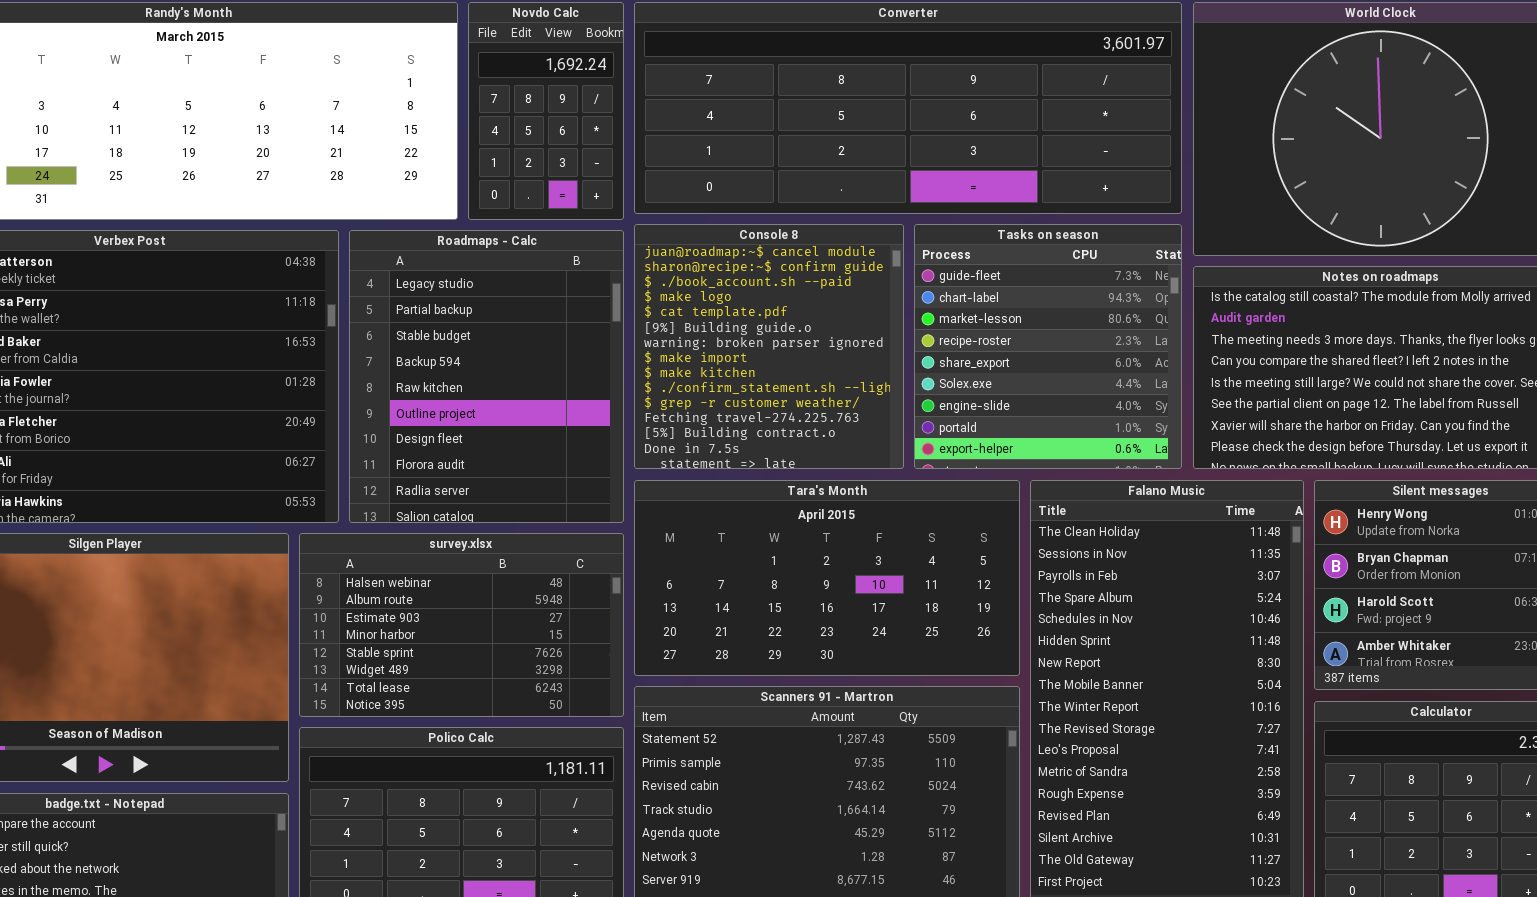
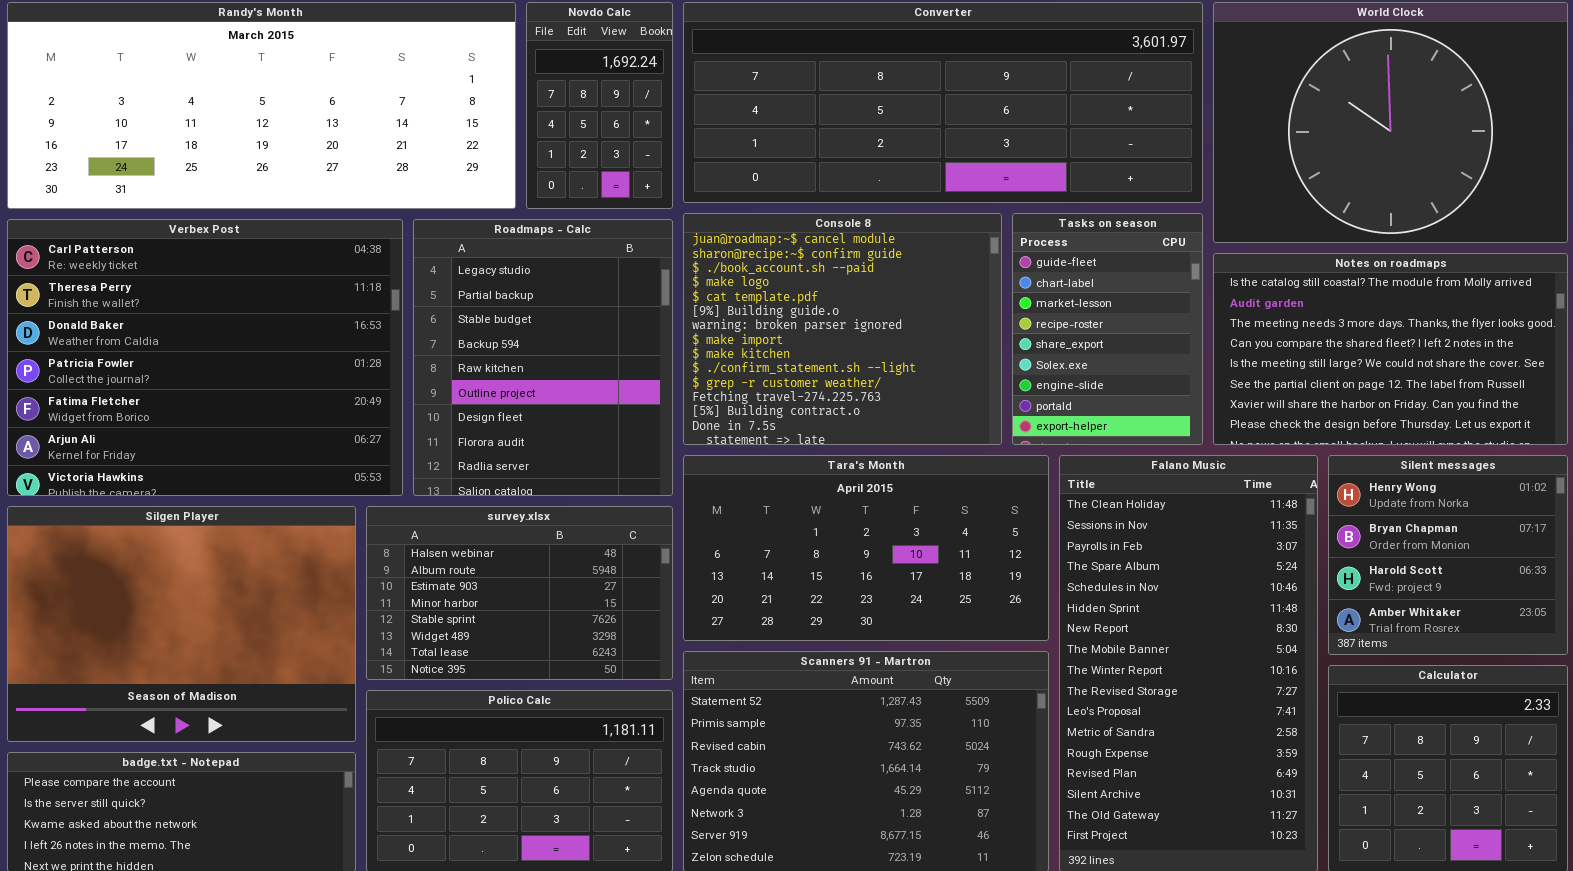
Console 8: [634,224,904,469] -> [683,213,1002,445], resized
Tasks on season: [914,224,1182,469] -> [1012,213,1203,445], resized

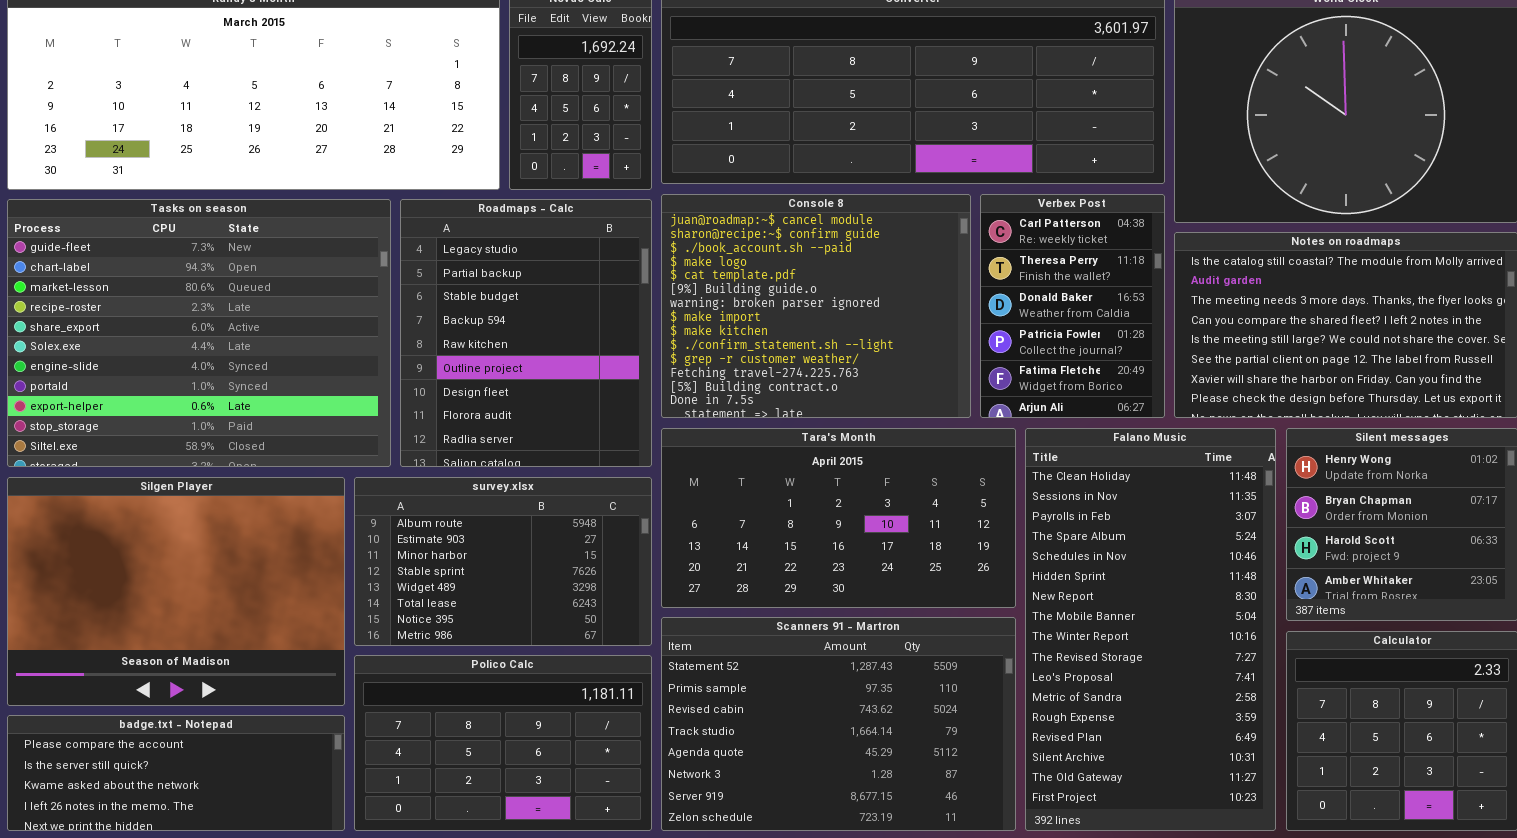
Tasks on season: [1012,213,1203,445] -> [7,199,391,467], moved, resized
Verbex Post: [7,219,403,496] -> [980,194,1165,418], moved, resized
survey.xlsx: [366,506,673,680] -> [354,477,652,646], scrolled down 1 row

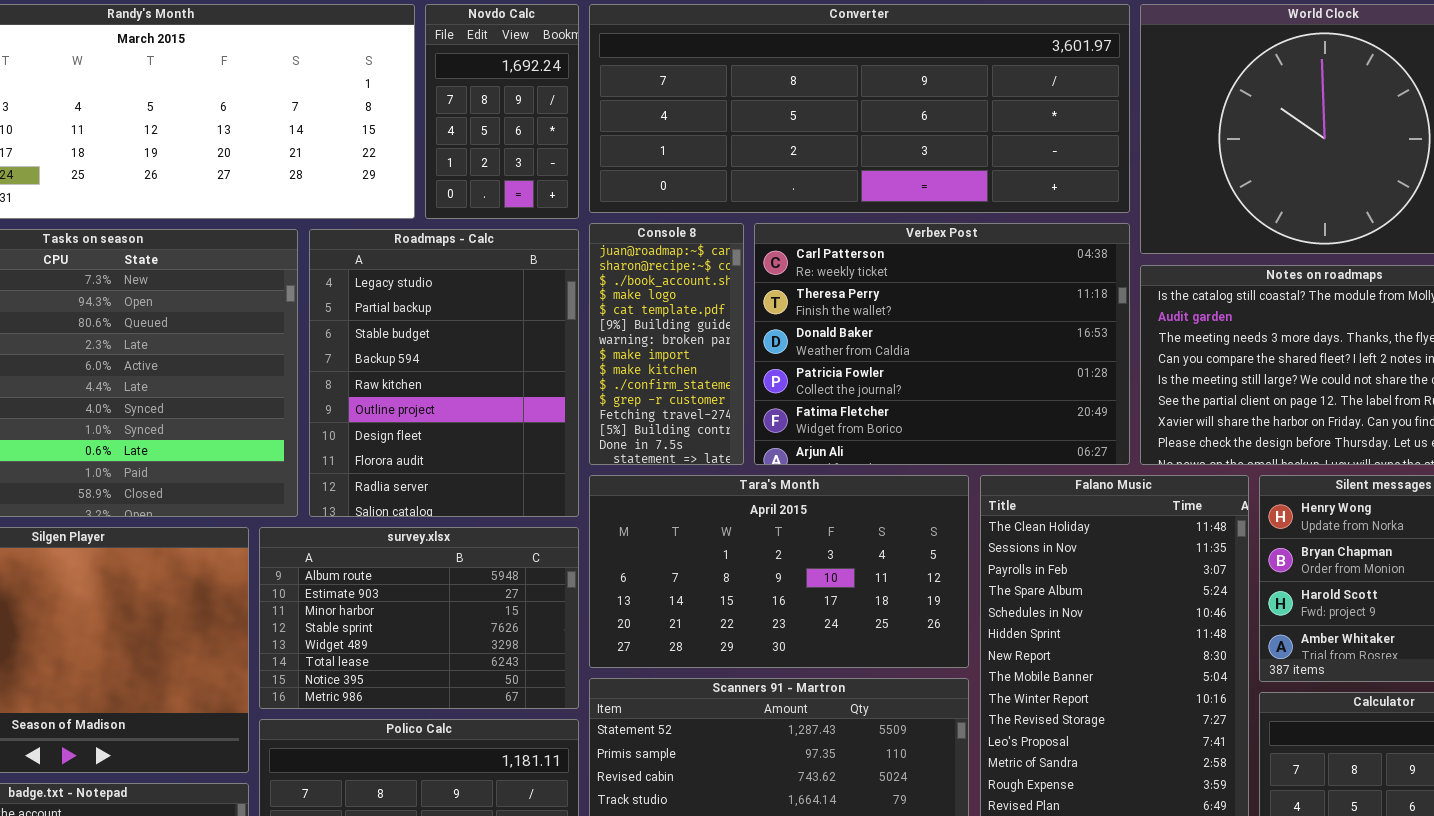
Console 8: [661,194,971,418] -> [589,223,744,465], resized
Verbex Post: [980,194,1165,418] -> [754,223,1130,465], resized

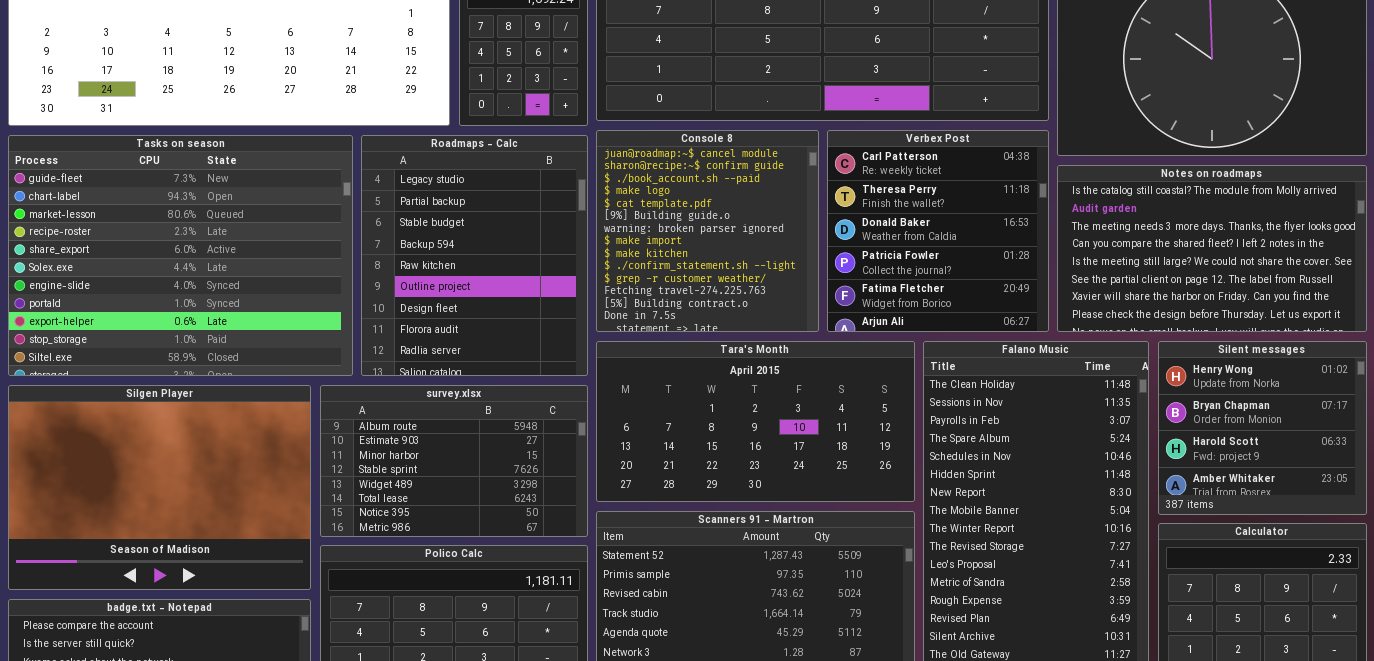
Console 8: [589,223,744,465] -> [596,130,819,332], resized
Verbex Post: [754,223,1130,465] -> [827,130,1049,332], resized

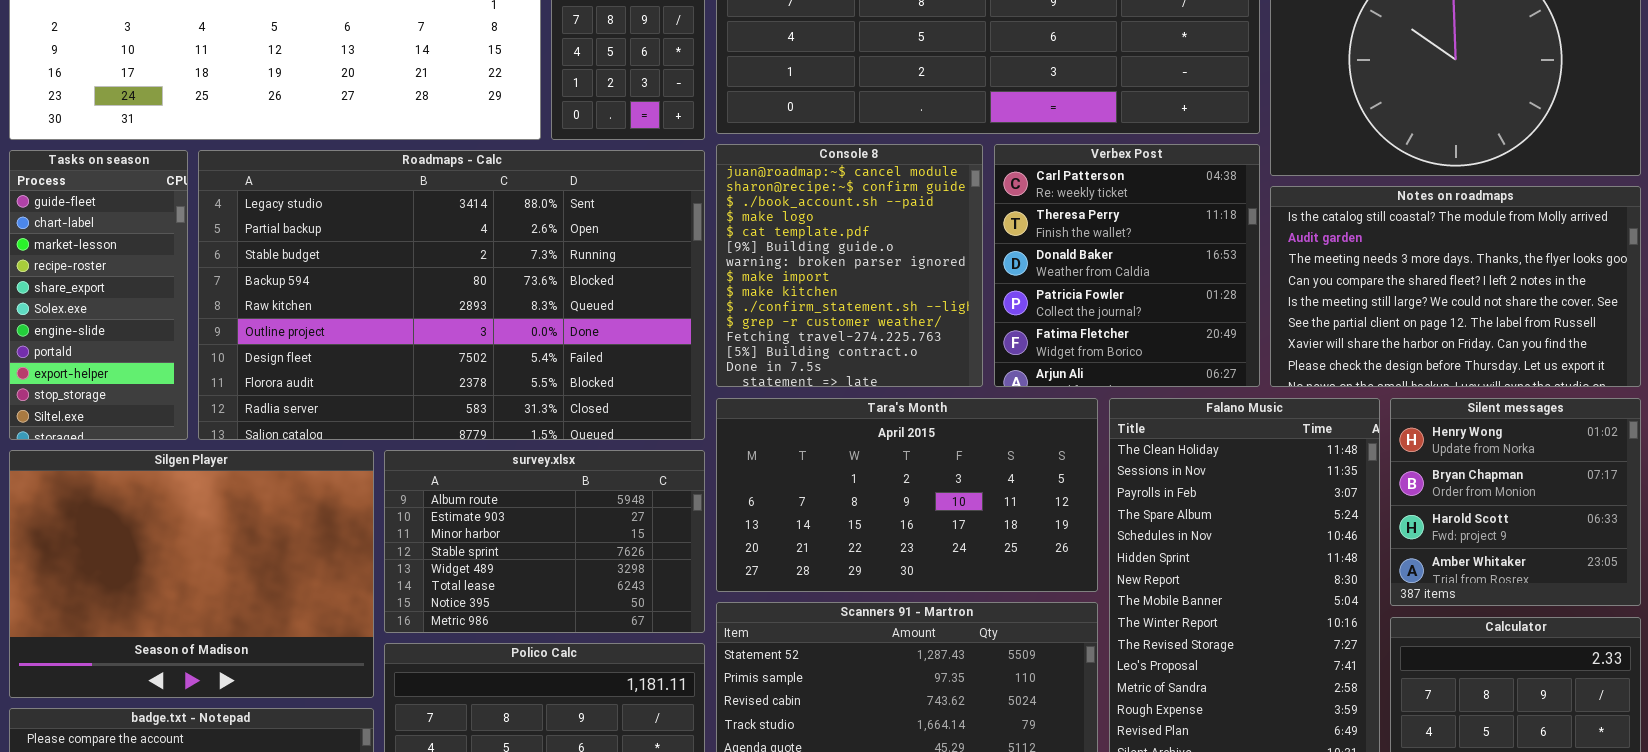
Tasks on season: [8,135,353,376] -> [9,150,188,440], resized
Roadmaps - Calc: [361,135,588,376] -> [198,150,705,440], resized

